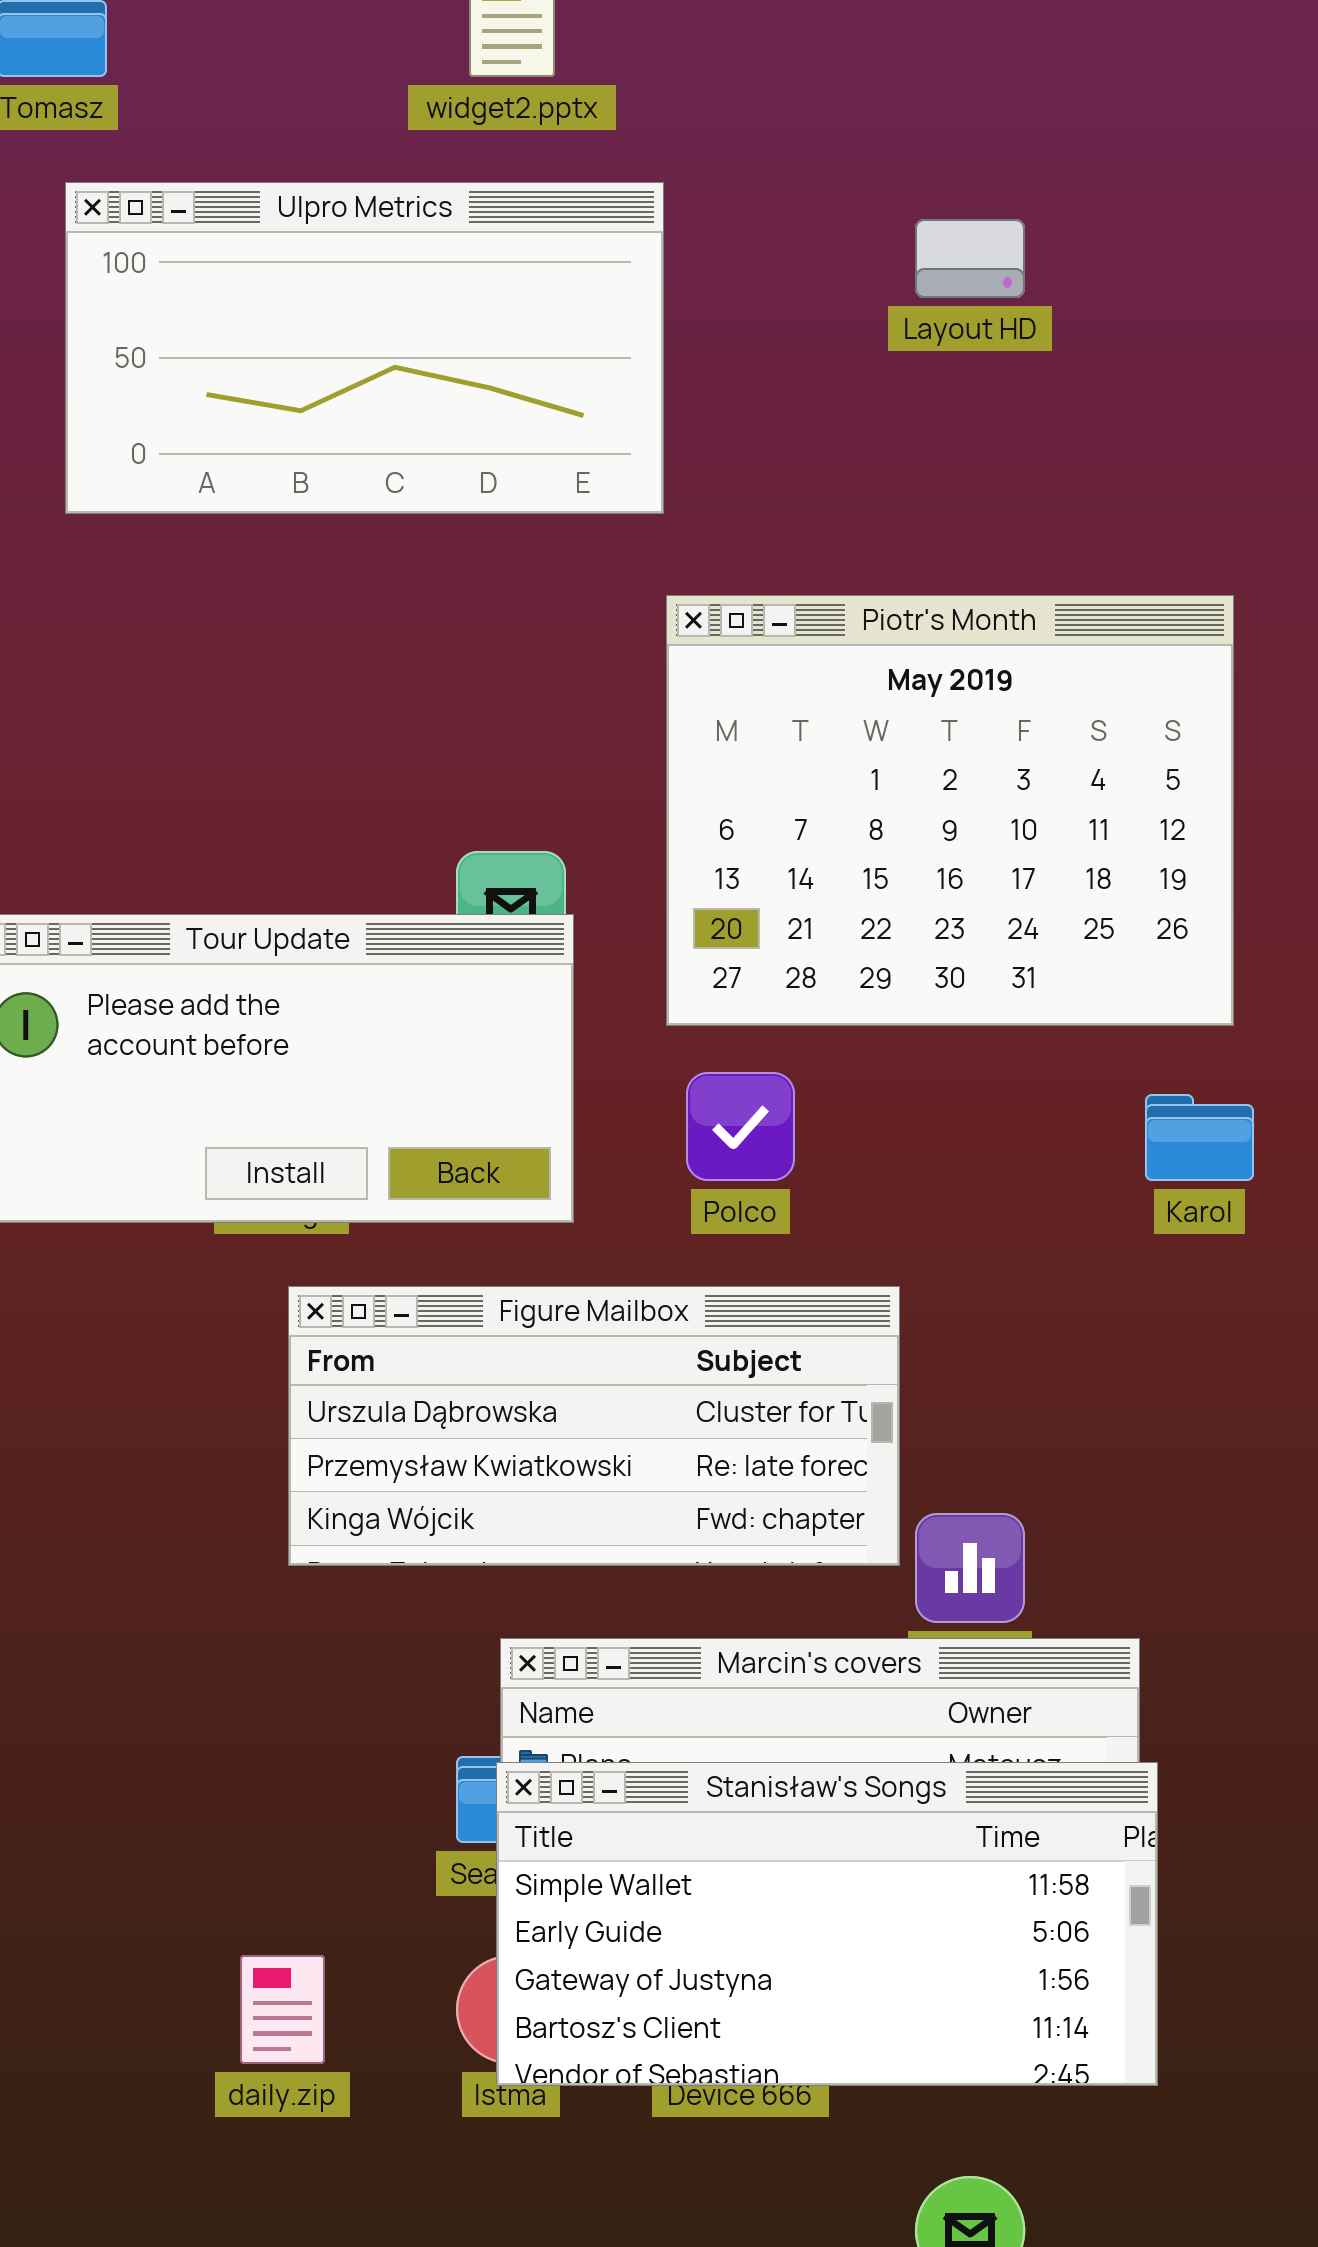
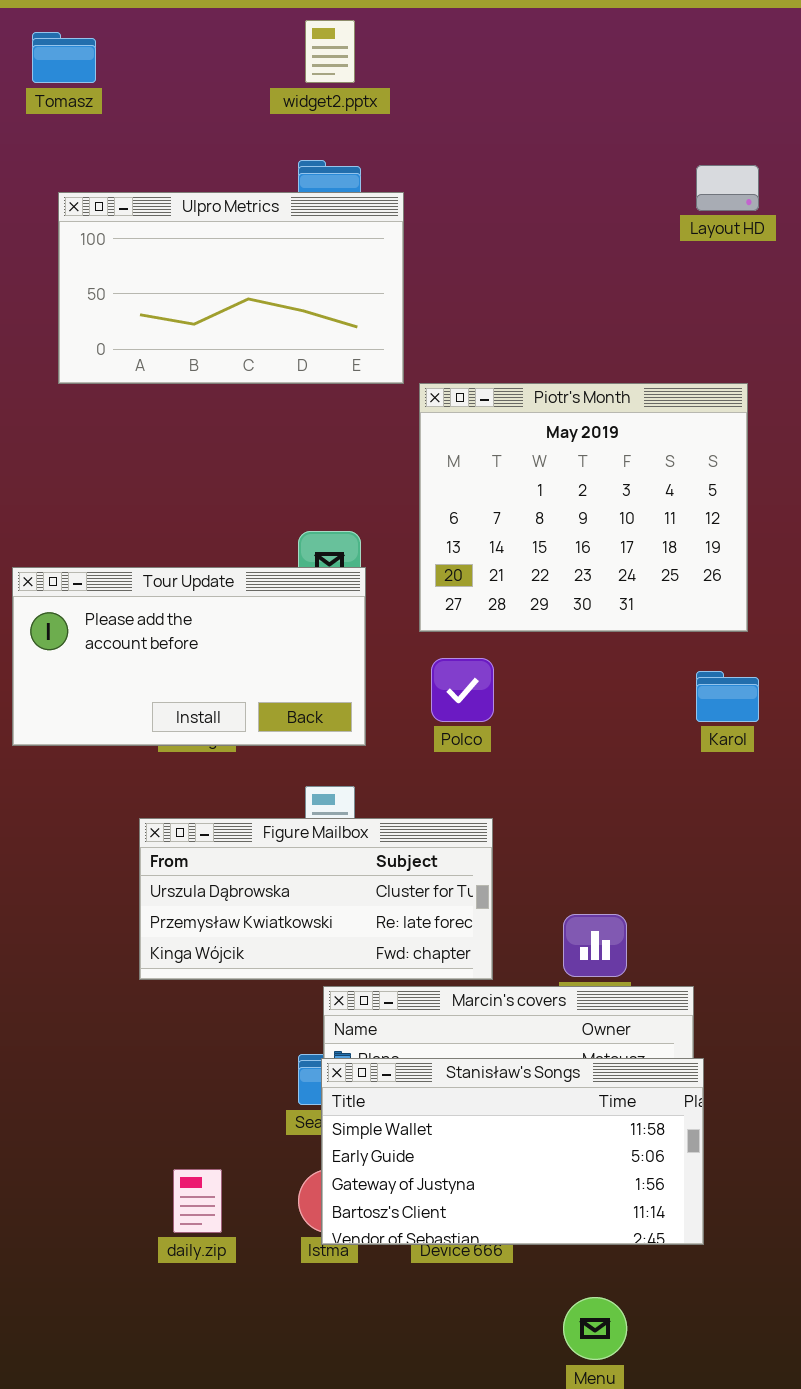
Ulpro Metrics: [65,182,664,514] -> [58,192,404,384], moved
Layout HD: [915,219,1025,298] -> [696,165,759,211], moved
Figure Mailbox: [288,1286,900,1566] -> [139,818,493,980], moved

